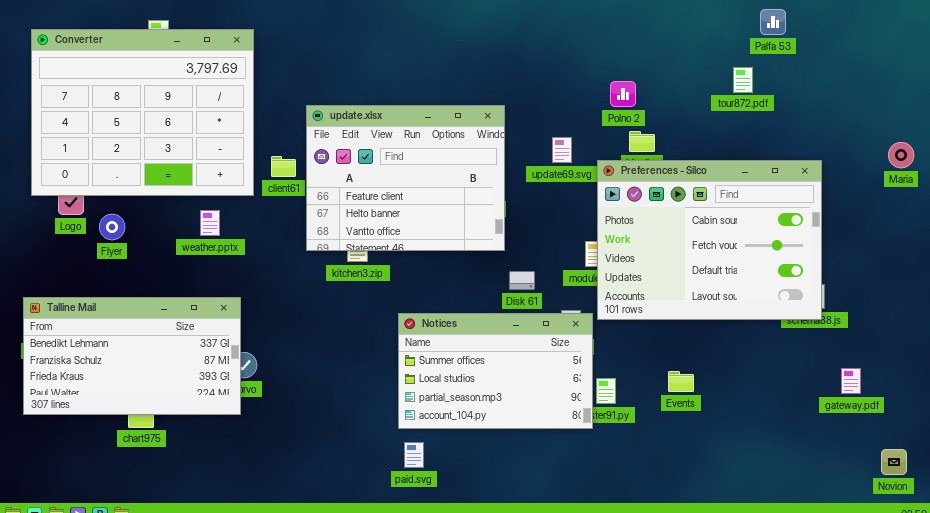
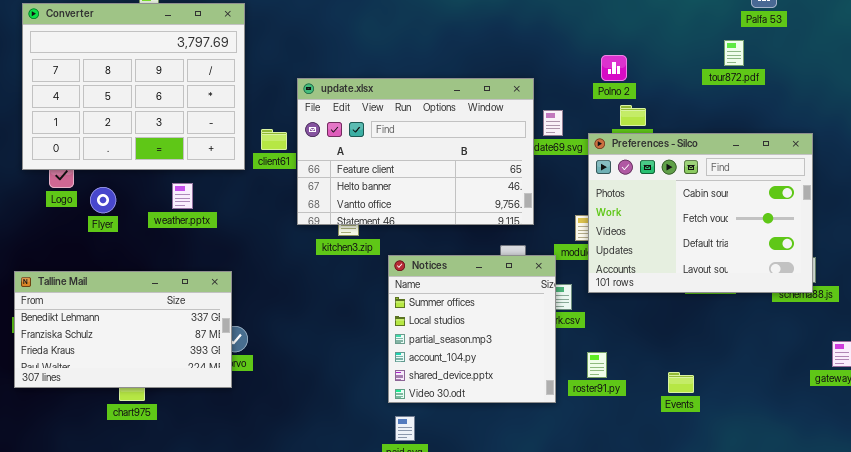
update.xlsx: [306,105,505,251] -> [297,78,534,225], resized
weather.pptx: [200,210,220,236] -> [172,183,193,209], moved
Notices: [398,313,593,429] -> [388,255,556,403], resized
Events: [668,371,694,392] -> [668,372,694,393], moved

